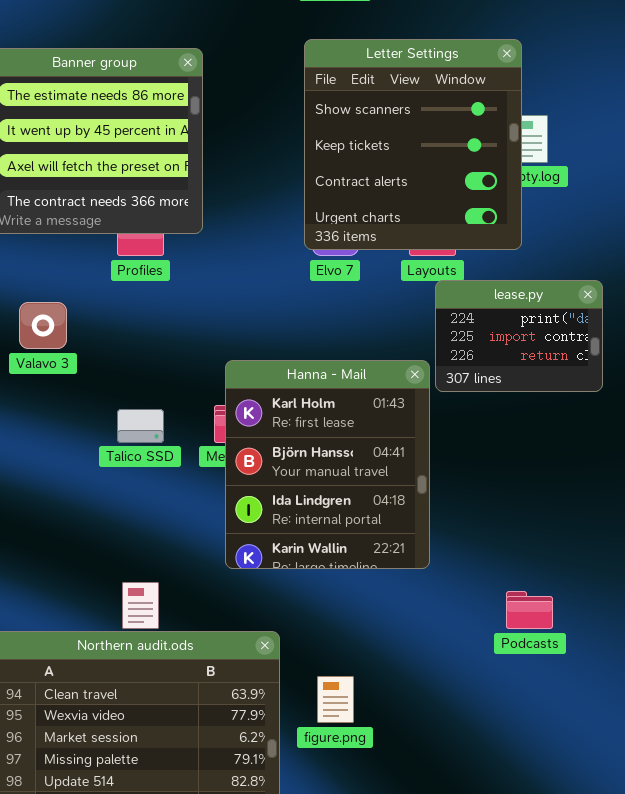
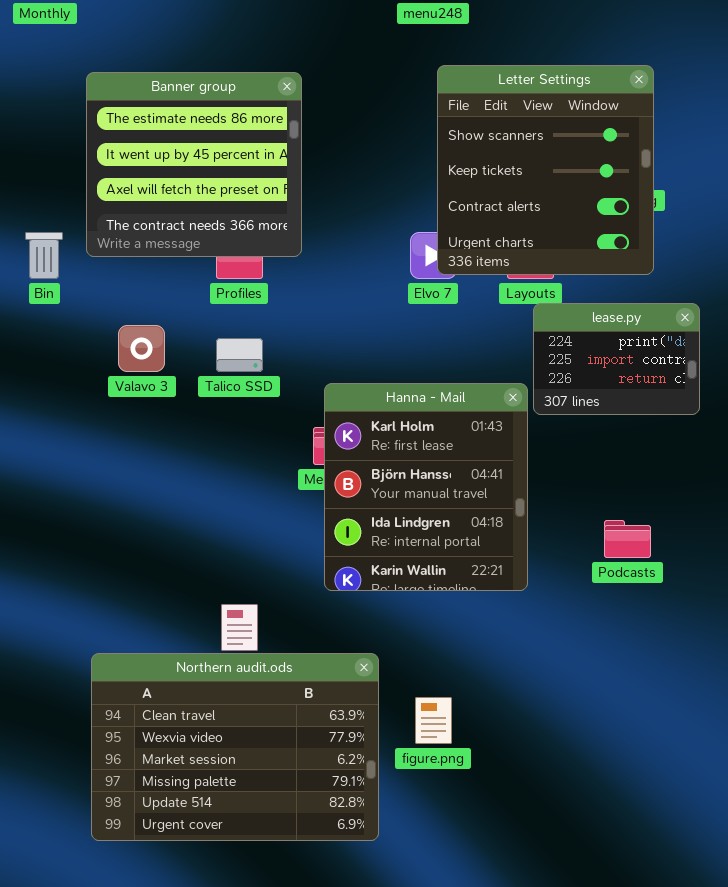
Letter Settings: [304,39,522,250] -> [437,65,654,275], moved
Talico SSD: [117,409,164,443] -> [216,338,263,372], moved
Podcasts: [506,591,553,629] -> [604,520,651,558], moved

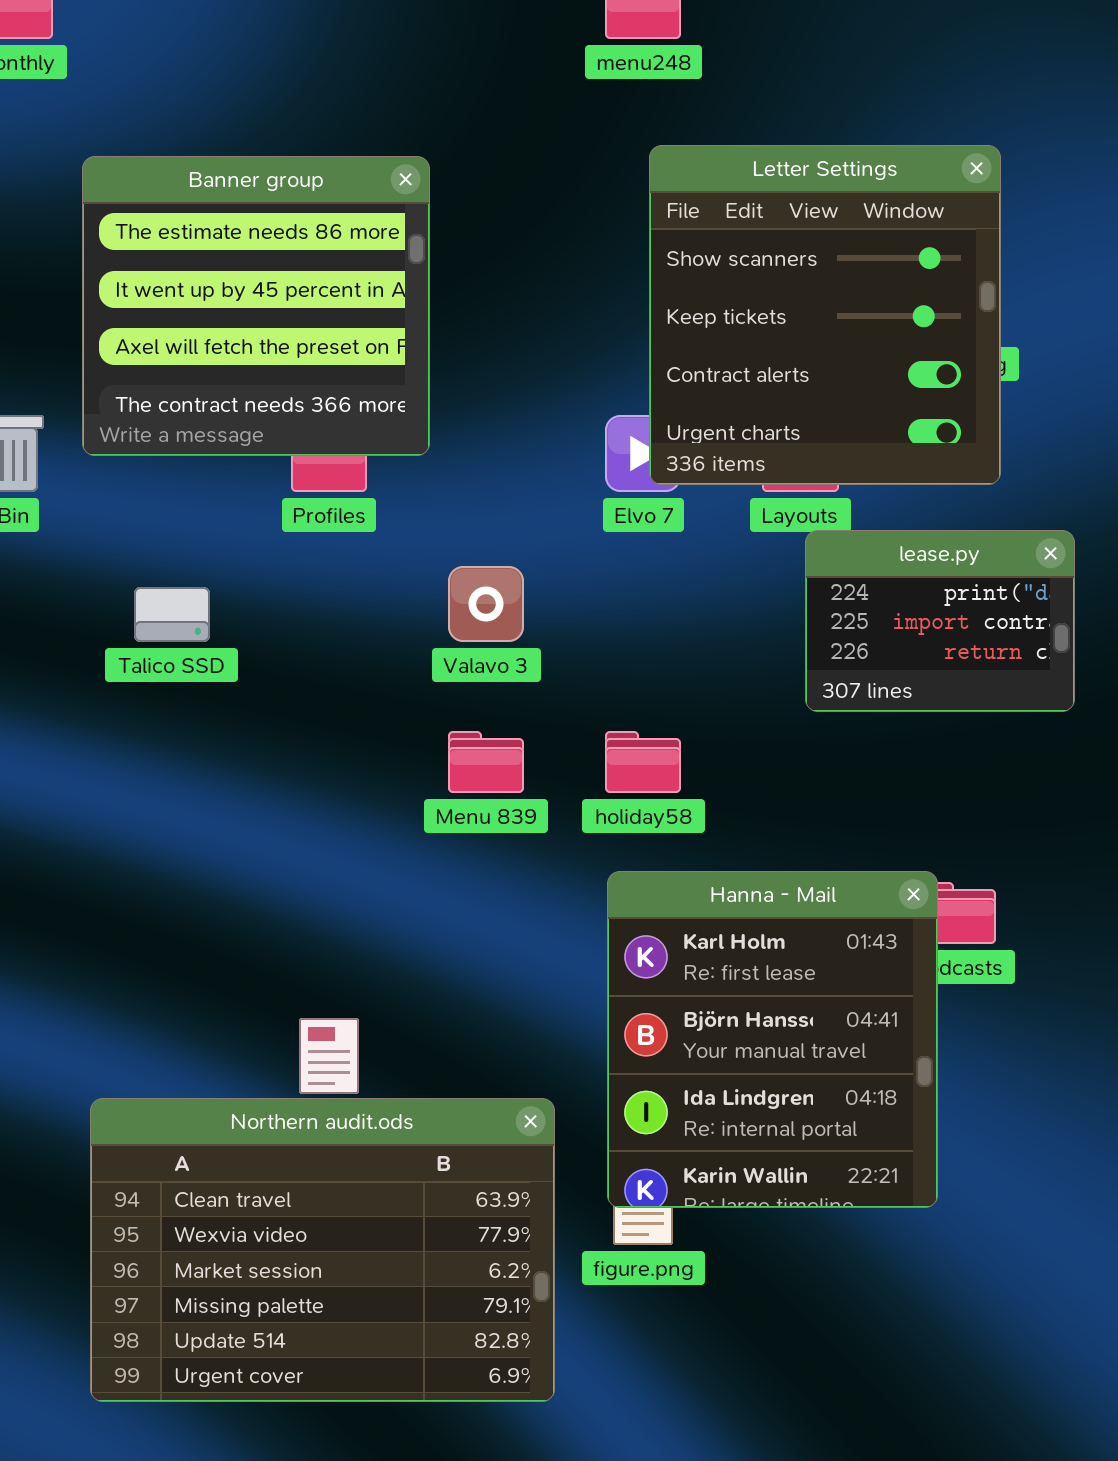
Valavo 3: [118,325,165,372] -> [448,566,524,642], moved
Talico SSD: [216,338,263,372] -> [134,587,210,642], moved
Hanna - Mail: [324,383,528,591] -> [607,871,938,1208], moved

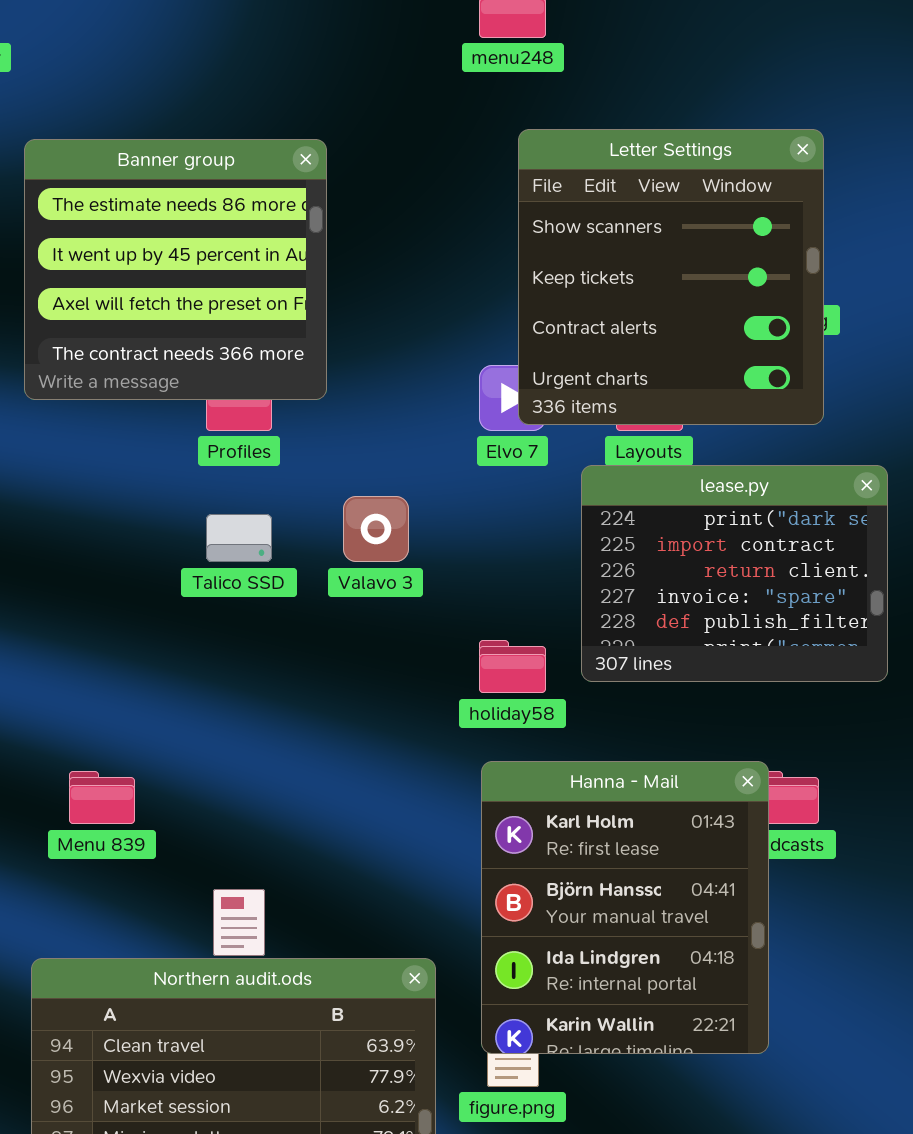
lease.py: [805,530,1075,712] -> [581,465,888,682], resized
Talico SSD: [134,587,210,642] -> [206,514,272,562], moved
Menu 839: [448,731,524,793] -> [69,771,135,824], moved

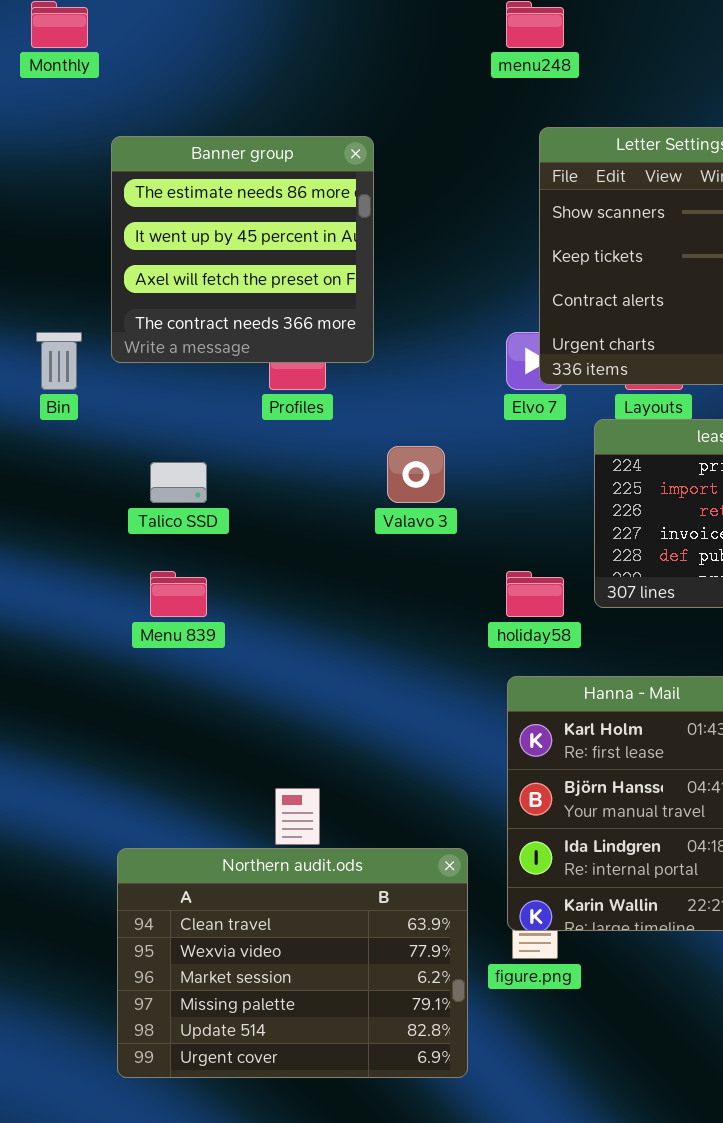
Talico SSD: [206,514,272,562] -> [150,462,207,503], moved
Menu 839: [69,771,135,824] -> [150,571,207,617], moved

